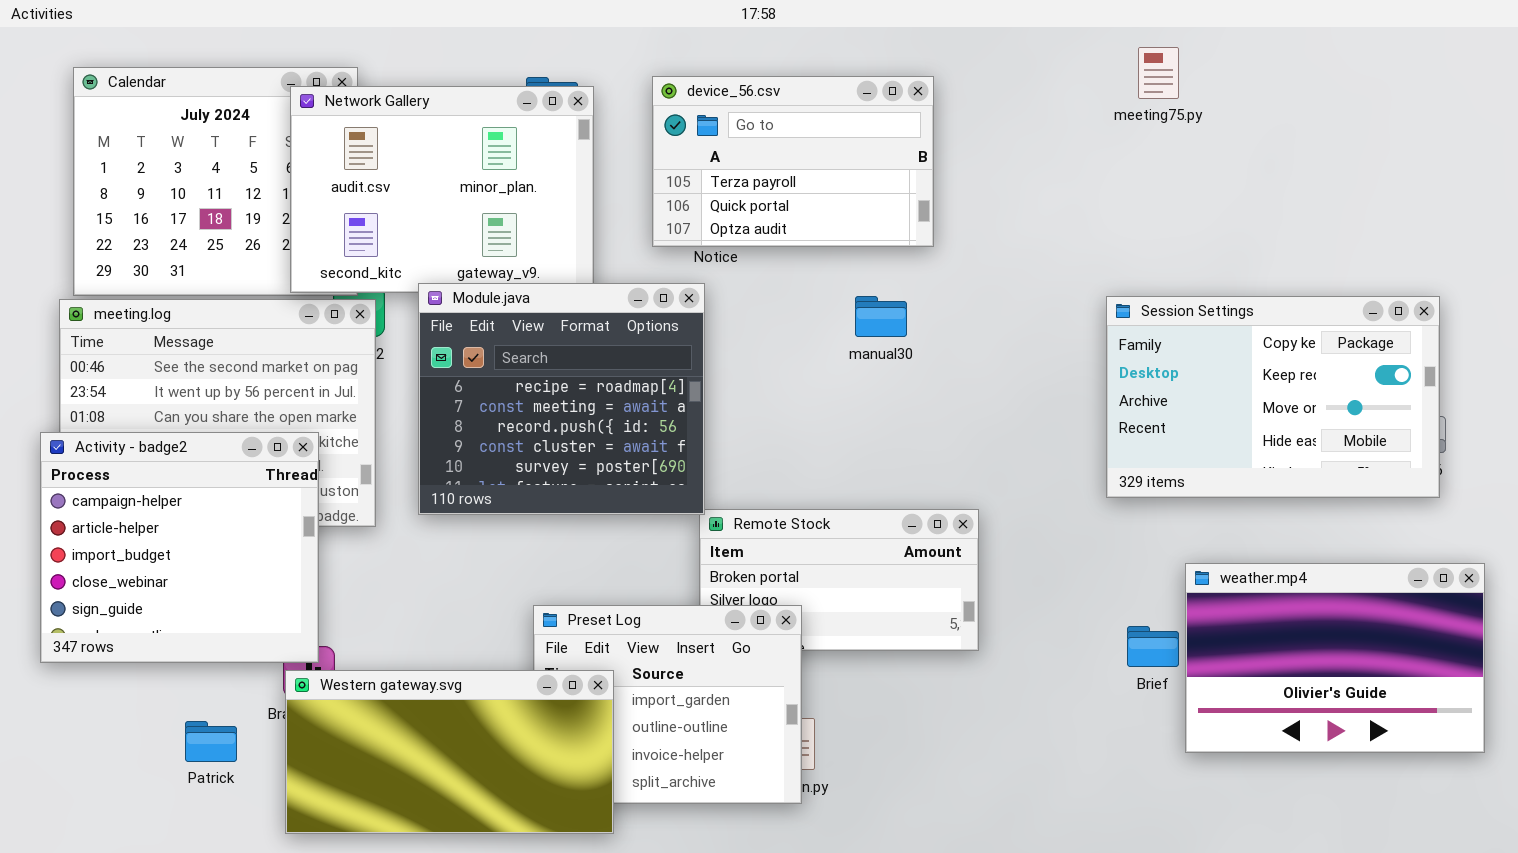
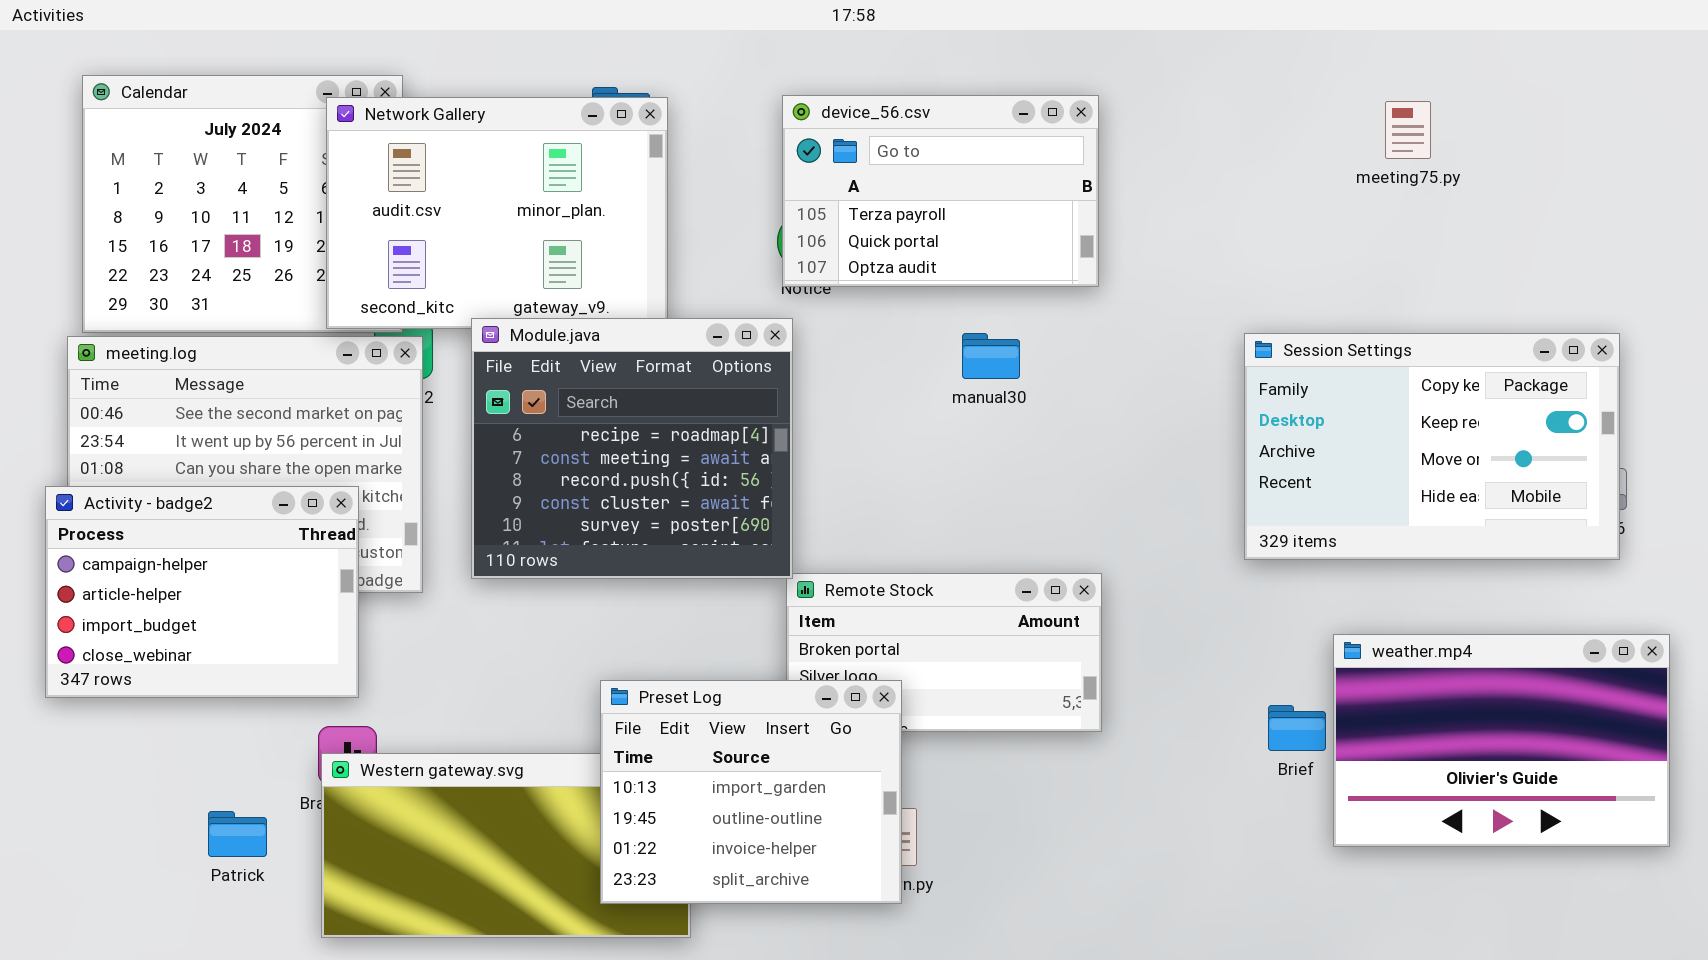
meeting75.py: [1138,47,1179,99] -> [1385,101,1431,159], moved
device_56.csv: [652,76,934,247] -> [782,95,1099,287], moved
Activity - badge2: [40,432,319,663] -> [45,486,359,698], resized
Preset Log: [533,605,802,804] -> [600,680,902,904], raised

